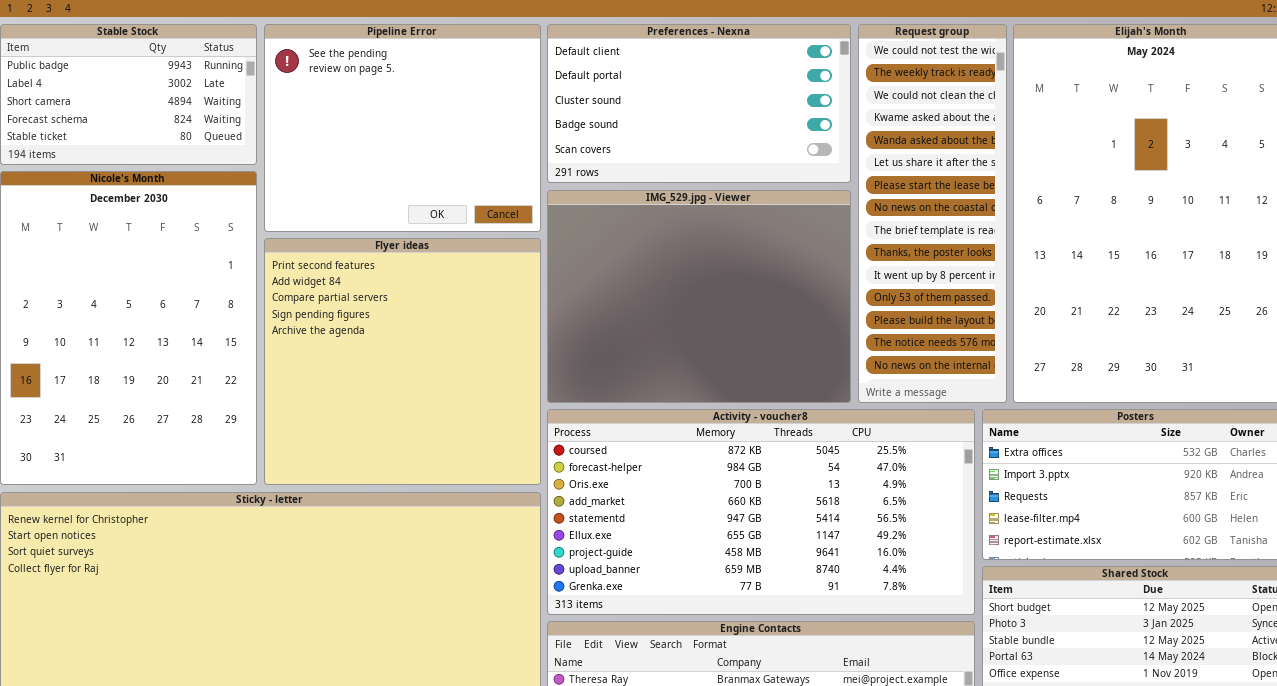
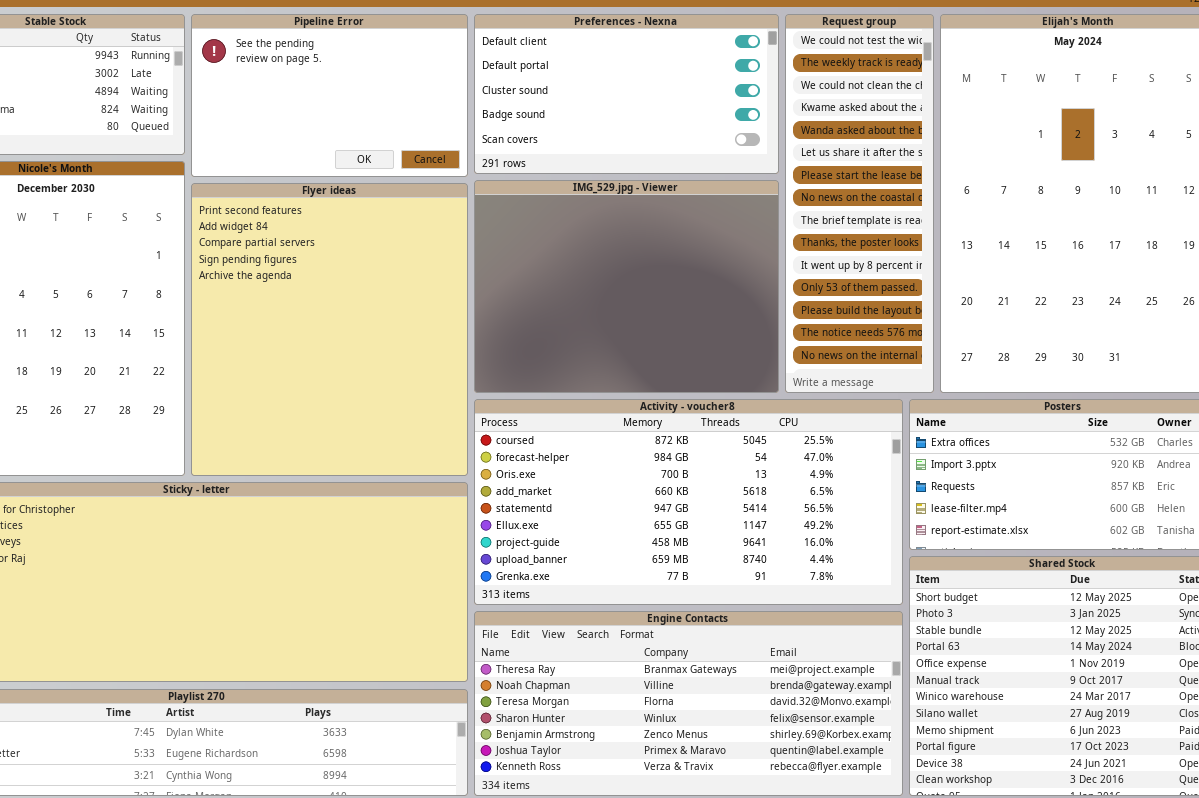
Pipeline Error: [264,24,541,232] -> [191,14,468,177], resized
Flyer ideas: [264,238,541,485] -> [191,183,468,476], resized

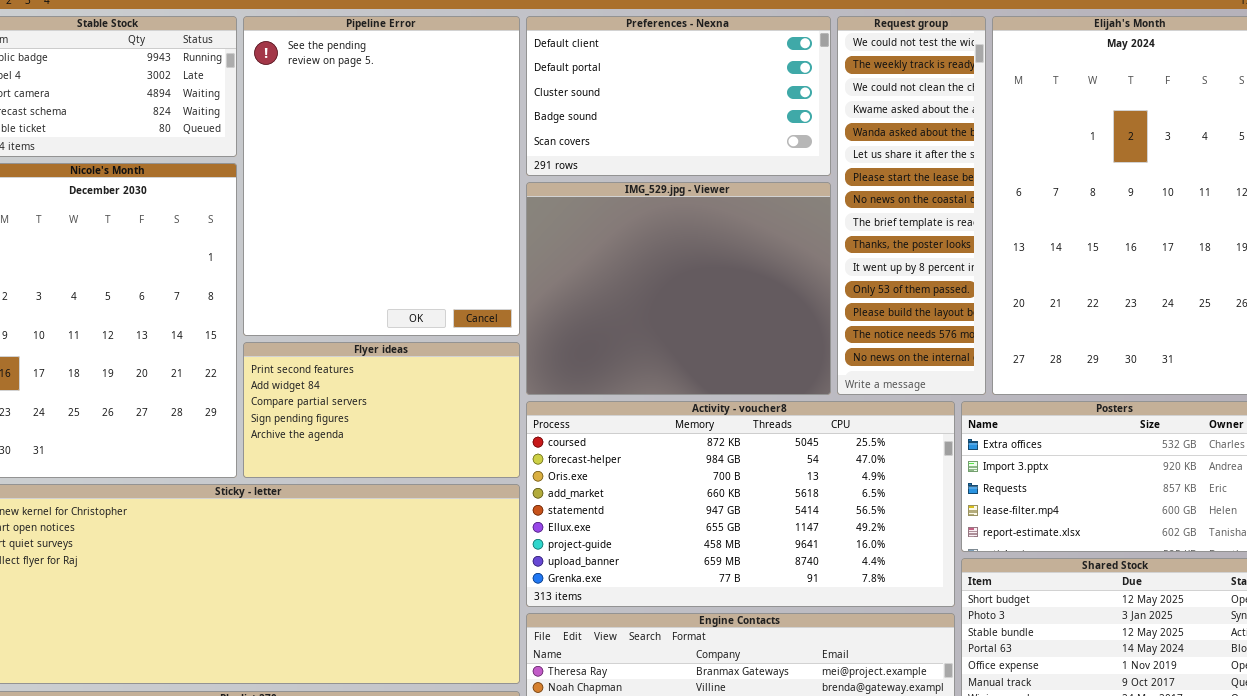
Pipeline Error: [191,14,468,177] -> [243,16,520,336], resized
Flyer ideas: [191,183,468,476] -> [243,342,520,478], resized

